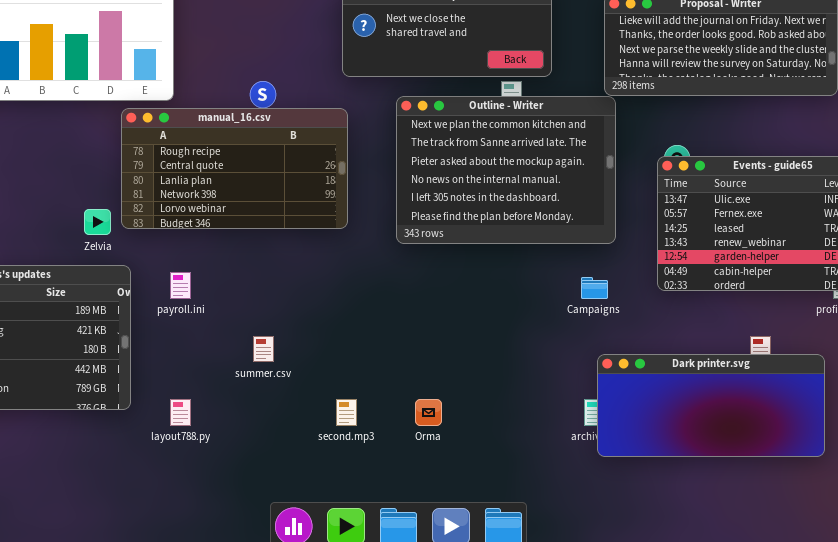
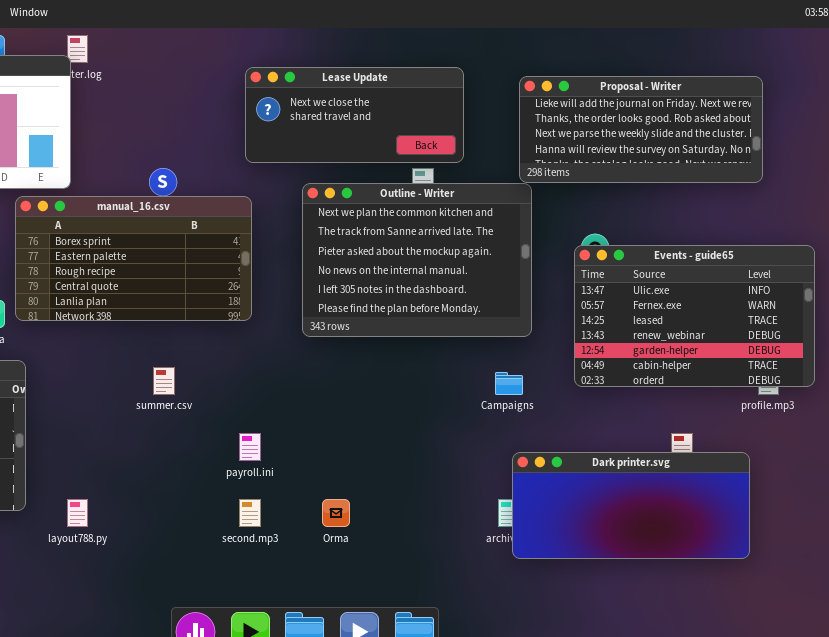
manual_16.csv: [121,108,348,229] -> [15,196,252,321], scrolled up 2 rows
payroll.ini: [170,272,191,299] -> [239,433,261,461], moved
summer.csv: [253,336,274,362] -> [153,367,175,395], moved

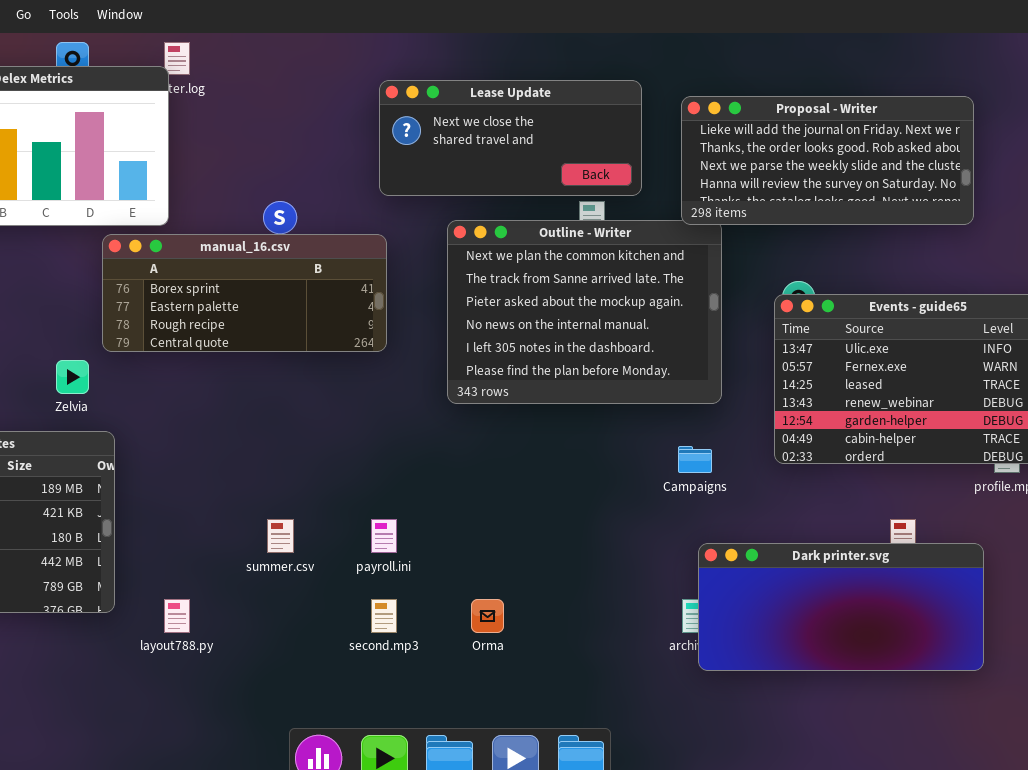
Proposal - Writer: [519,76,763,183] -> [681,96,974,225], moved
manual_16.csv: [15,196,252,321] -> [102,234,387,352], resized
summer.csv: [153,367,175,395] -> [267,519,294,553], moved

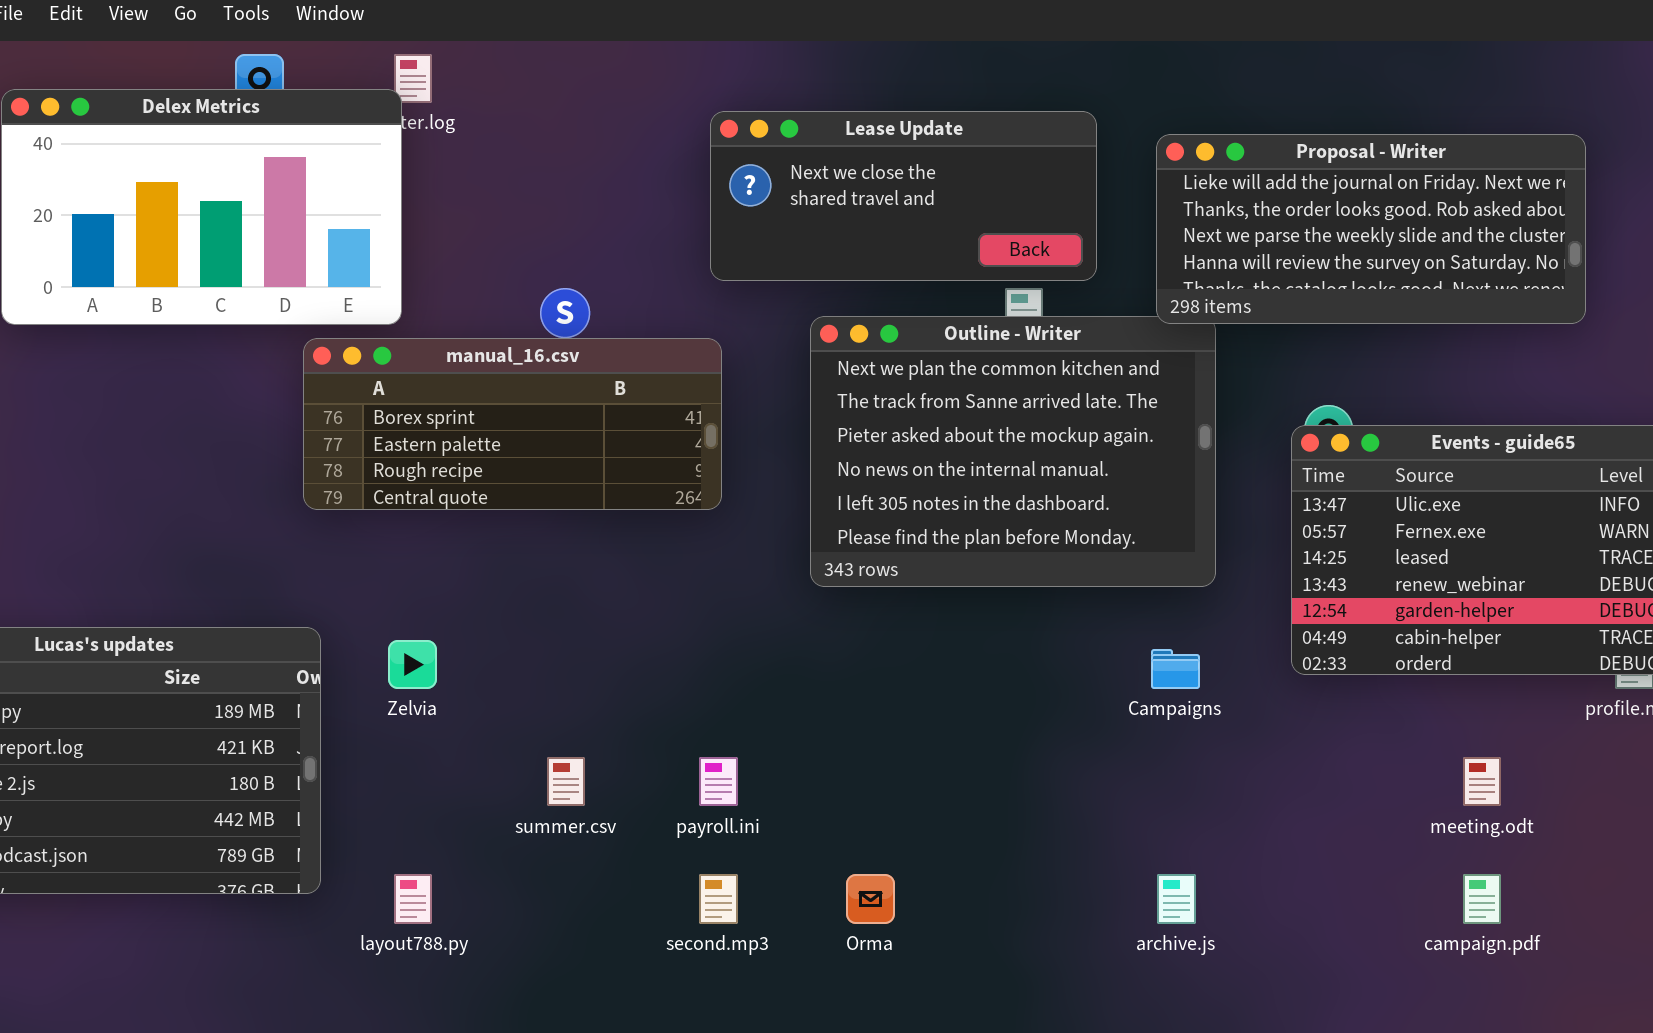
Zelvia: [56,360,89,394] -> [388,640,437,689], moved
Dark printer.svg: [698,543,984,671] -> none, closed

